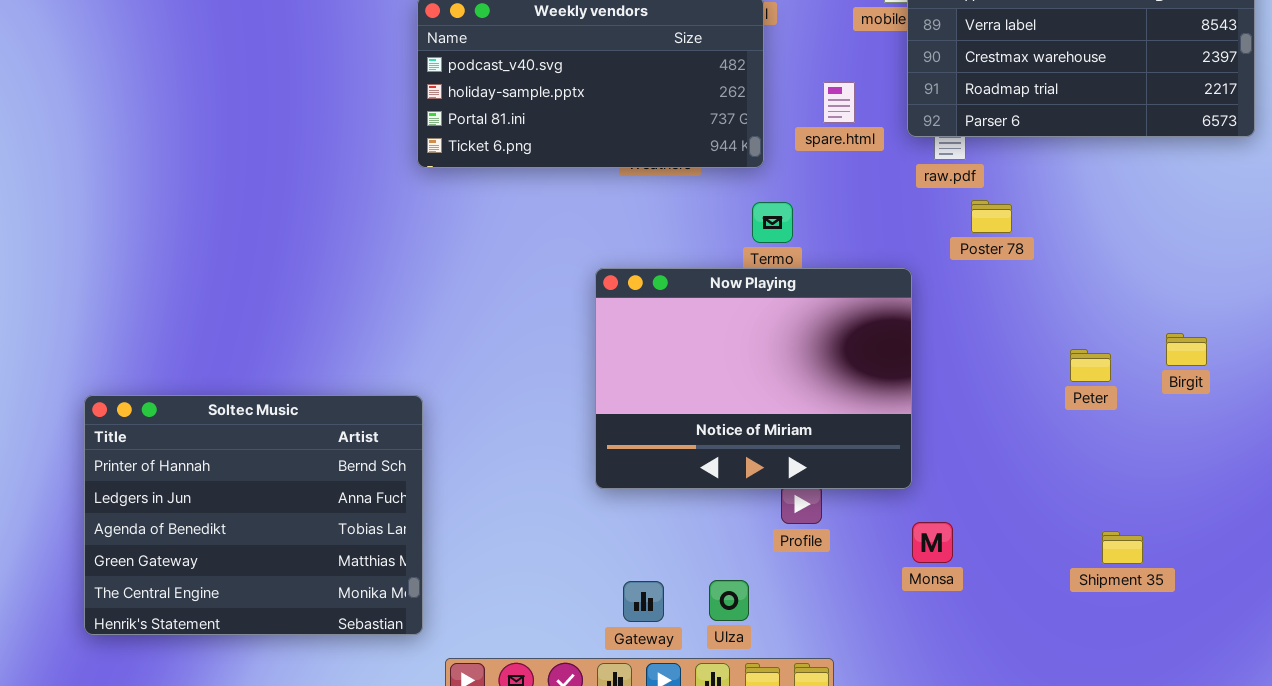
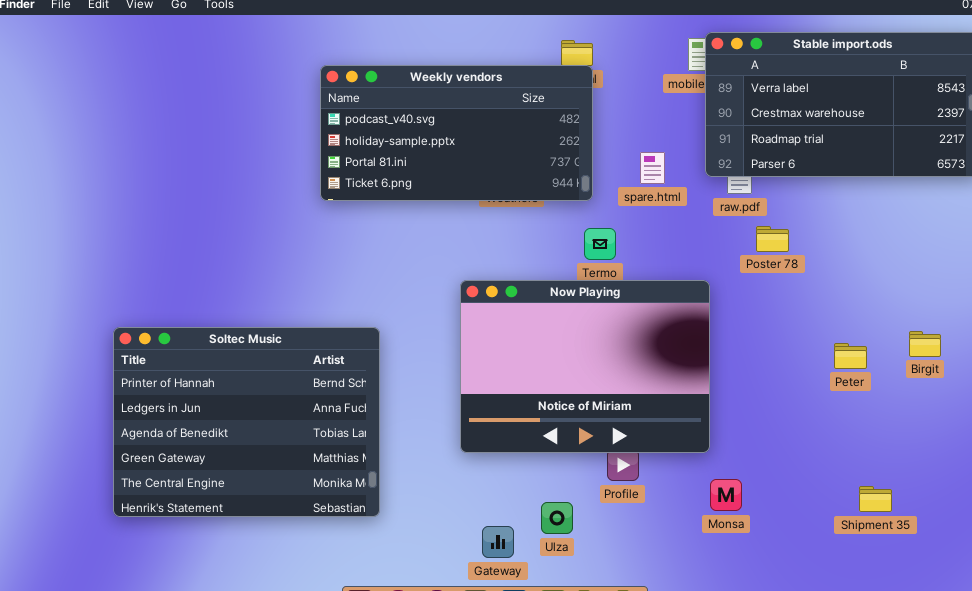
spare.html: [823,82,855,123] -> [640,152,665,184], moved
Soltec Music: [84,395,423,635] -> [113,327,380,517], moved
Ulza: [709,580,749,621] -> [541,502,573,534], moved

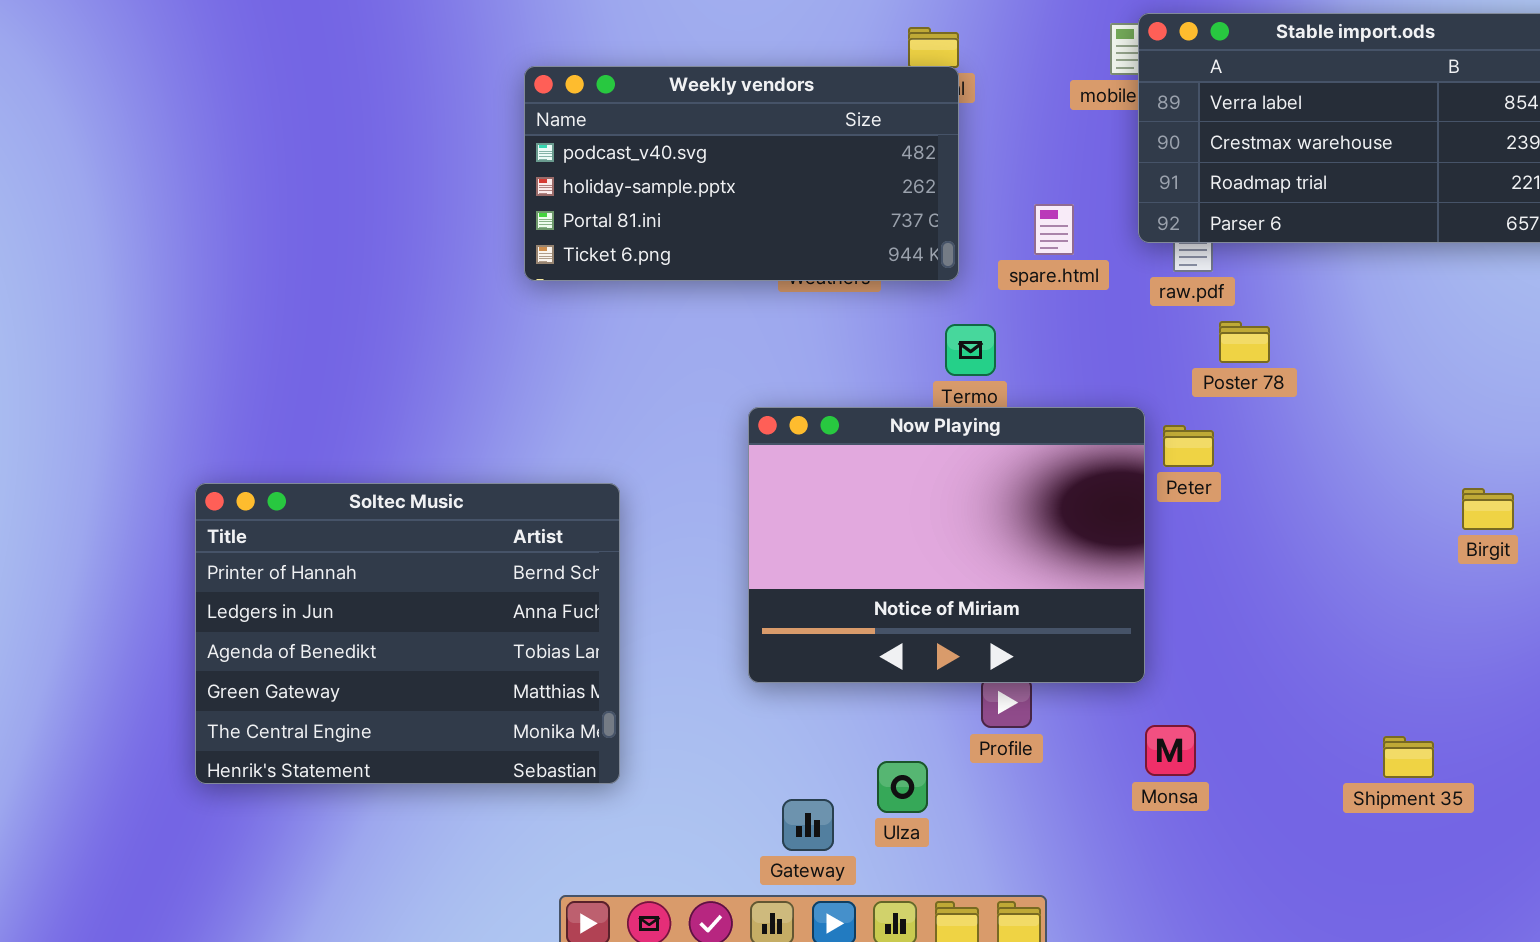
Peter: [834,343,867,369] -> [1163,425,1214,467], moved

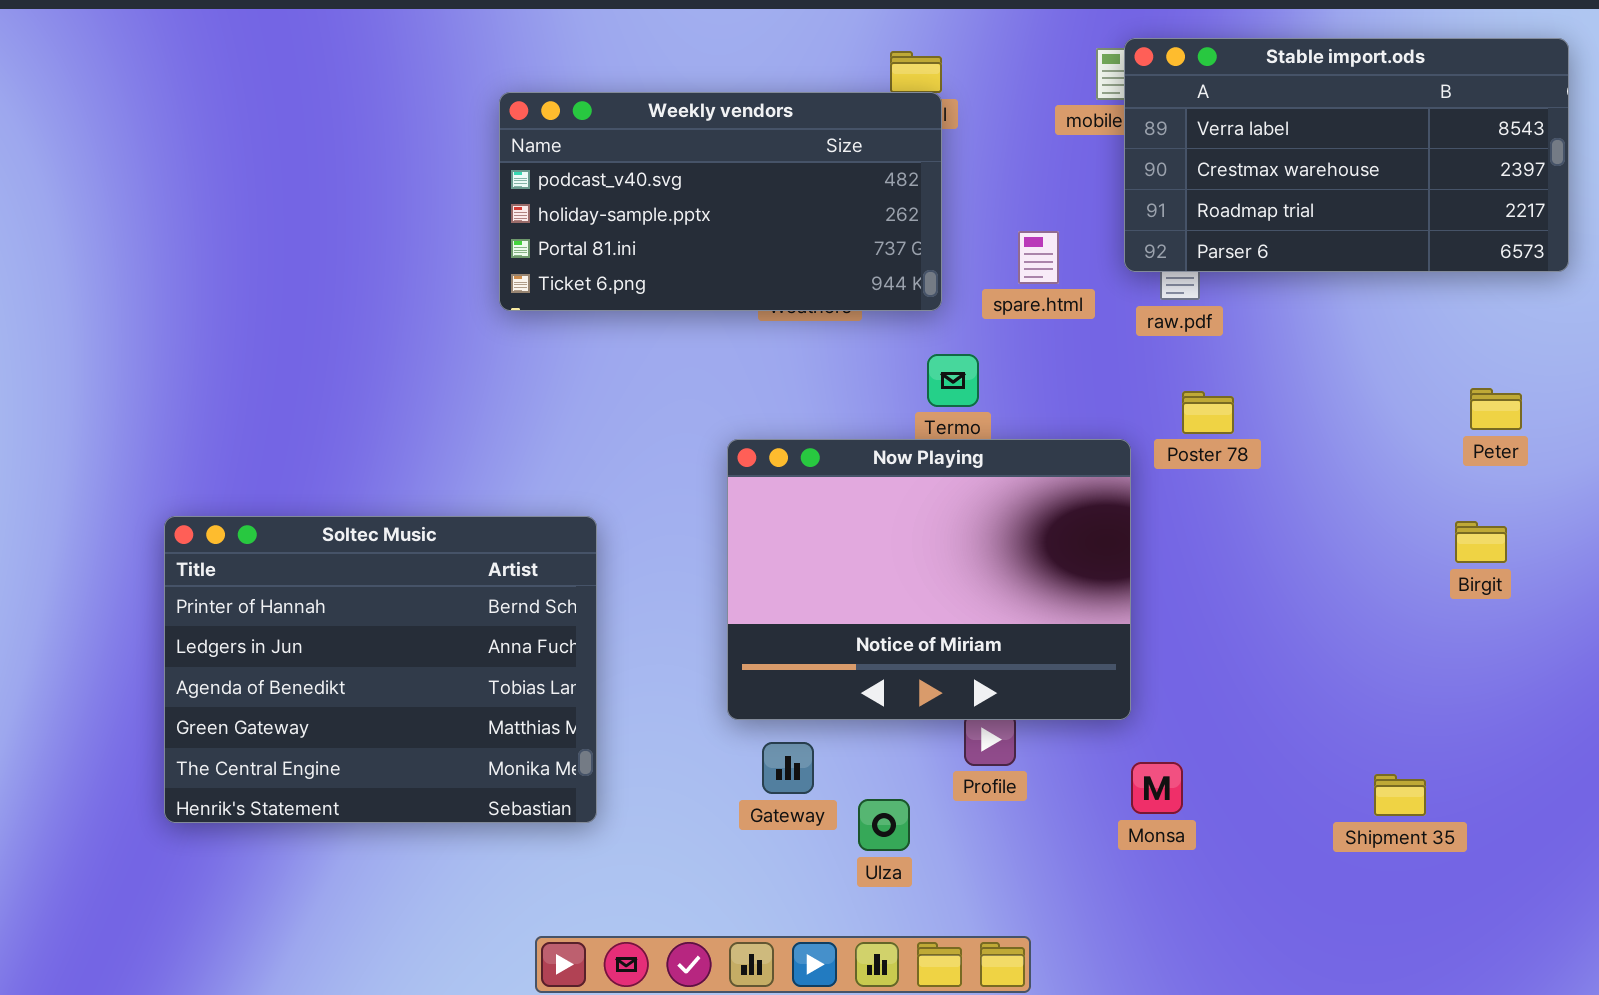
Poster 78: [1219,321,1270,363] -> [1182,391,1234,434], moved
Peter: [1163,425,1214,467] -> [1470,388,1522,430], moved
Gateway: [782,799,834,851] -> [762,742,814,794], moved

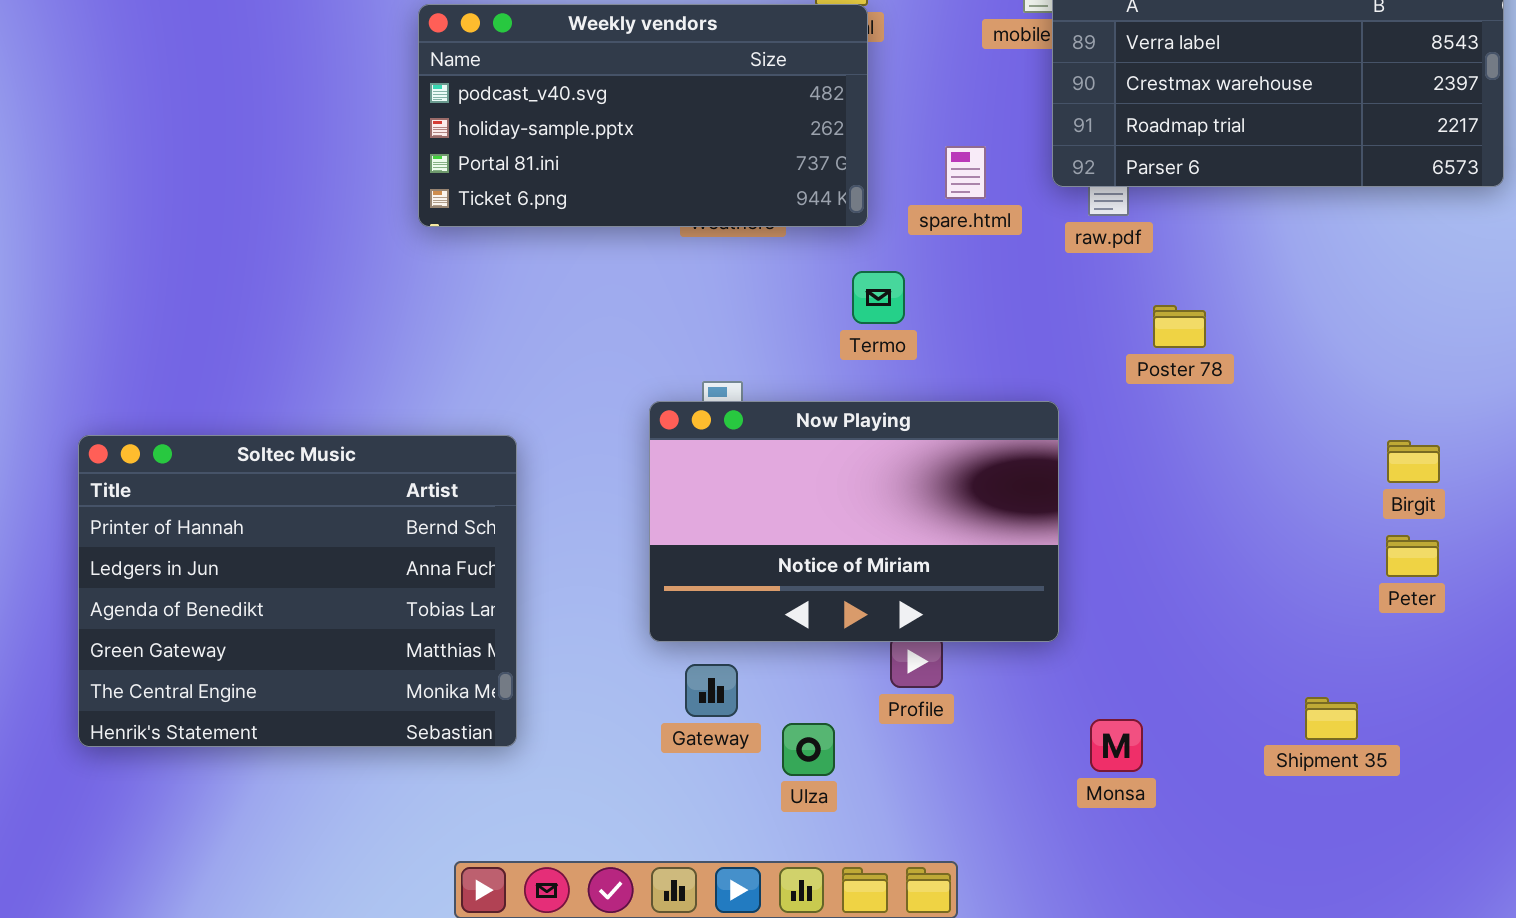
Peter: [1470,388,1522,430] -> [1386,535,1439,577], moved
Poster 78: [1182,391,1234,434] -> [1153,305,1206,348], moved
Now Playing: [727,439,1131,720] -> [649,401,1059,642], resized
Monsa: [1131,762,1183,814] -> [1090,719,1143,772], moved

